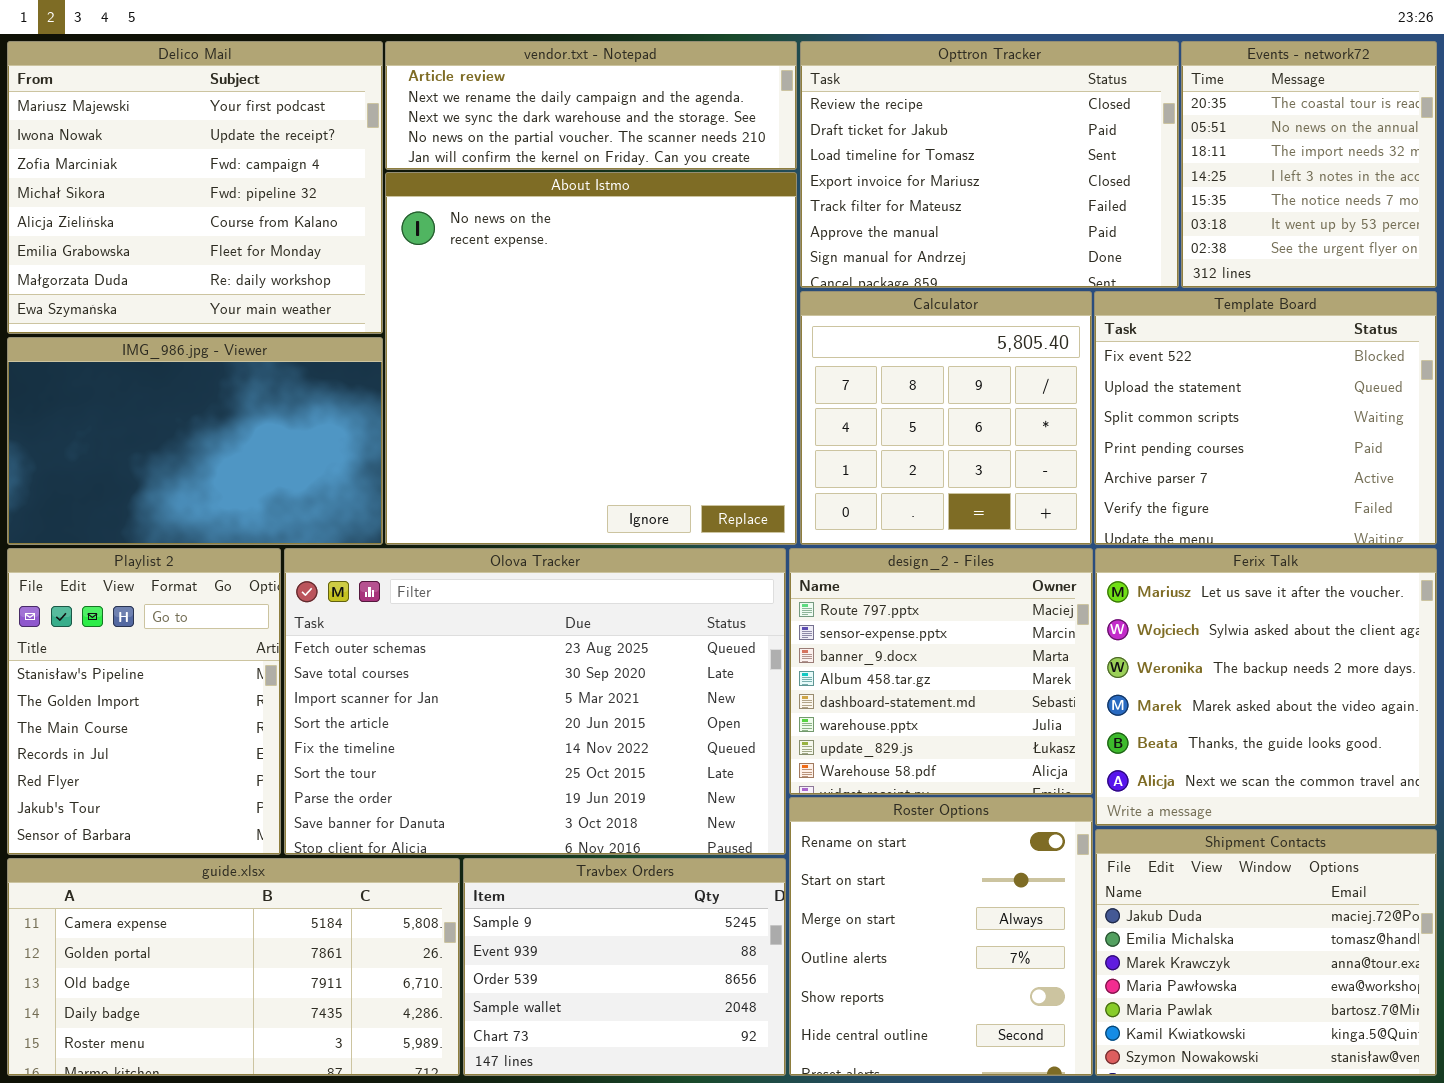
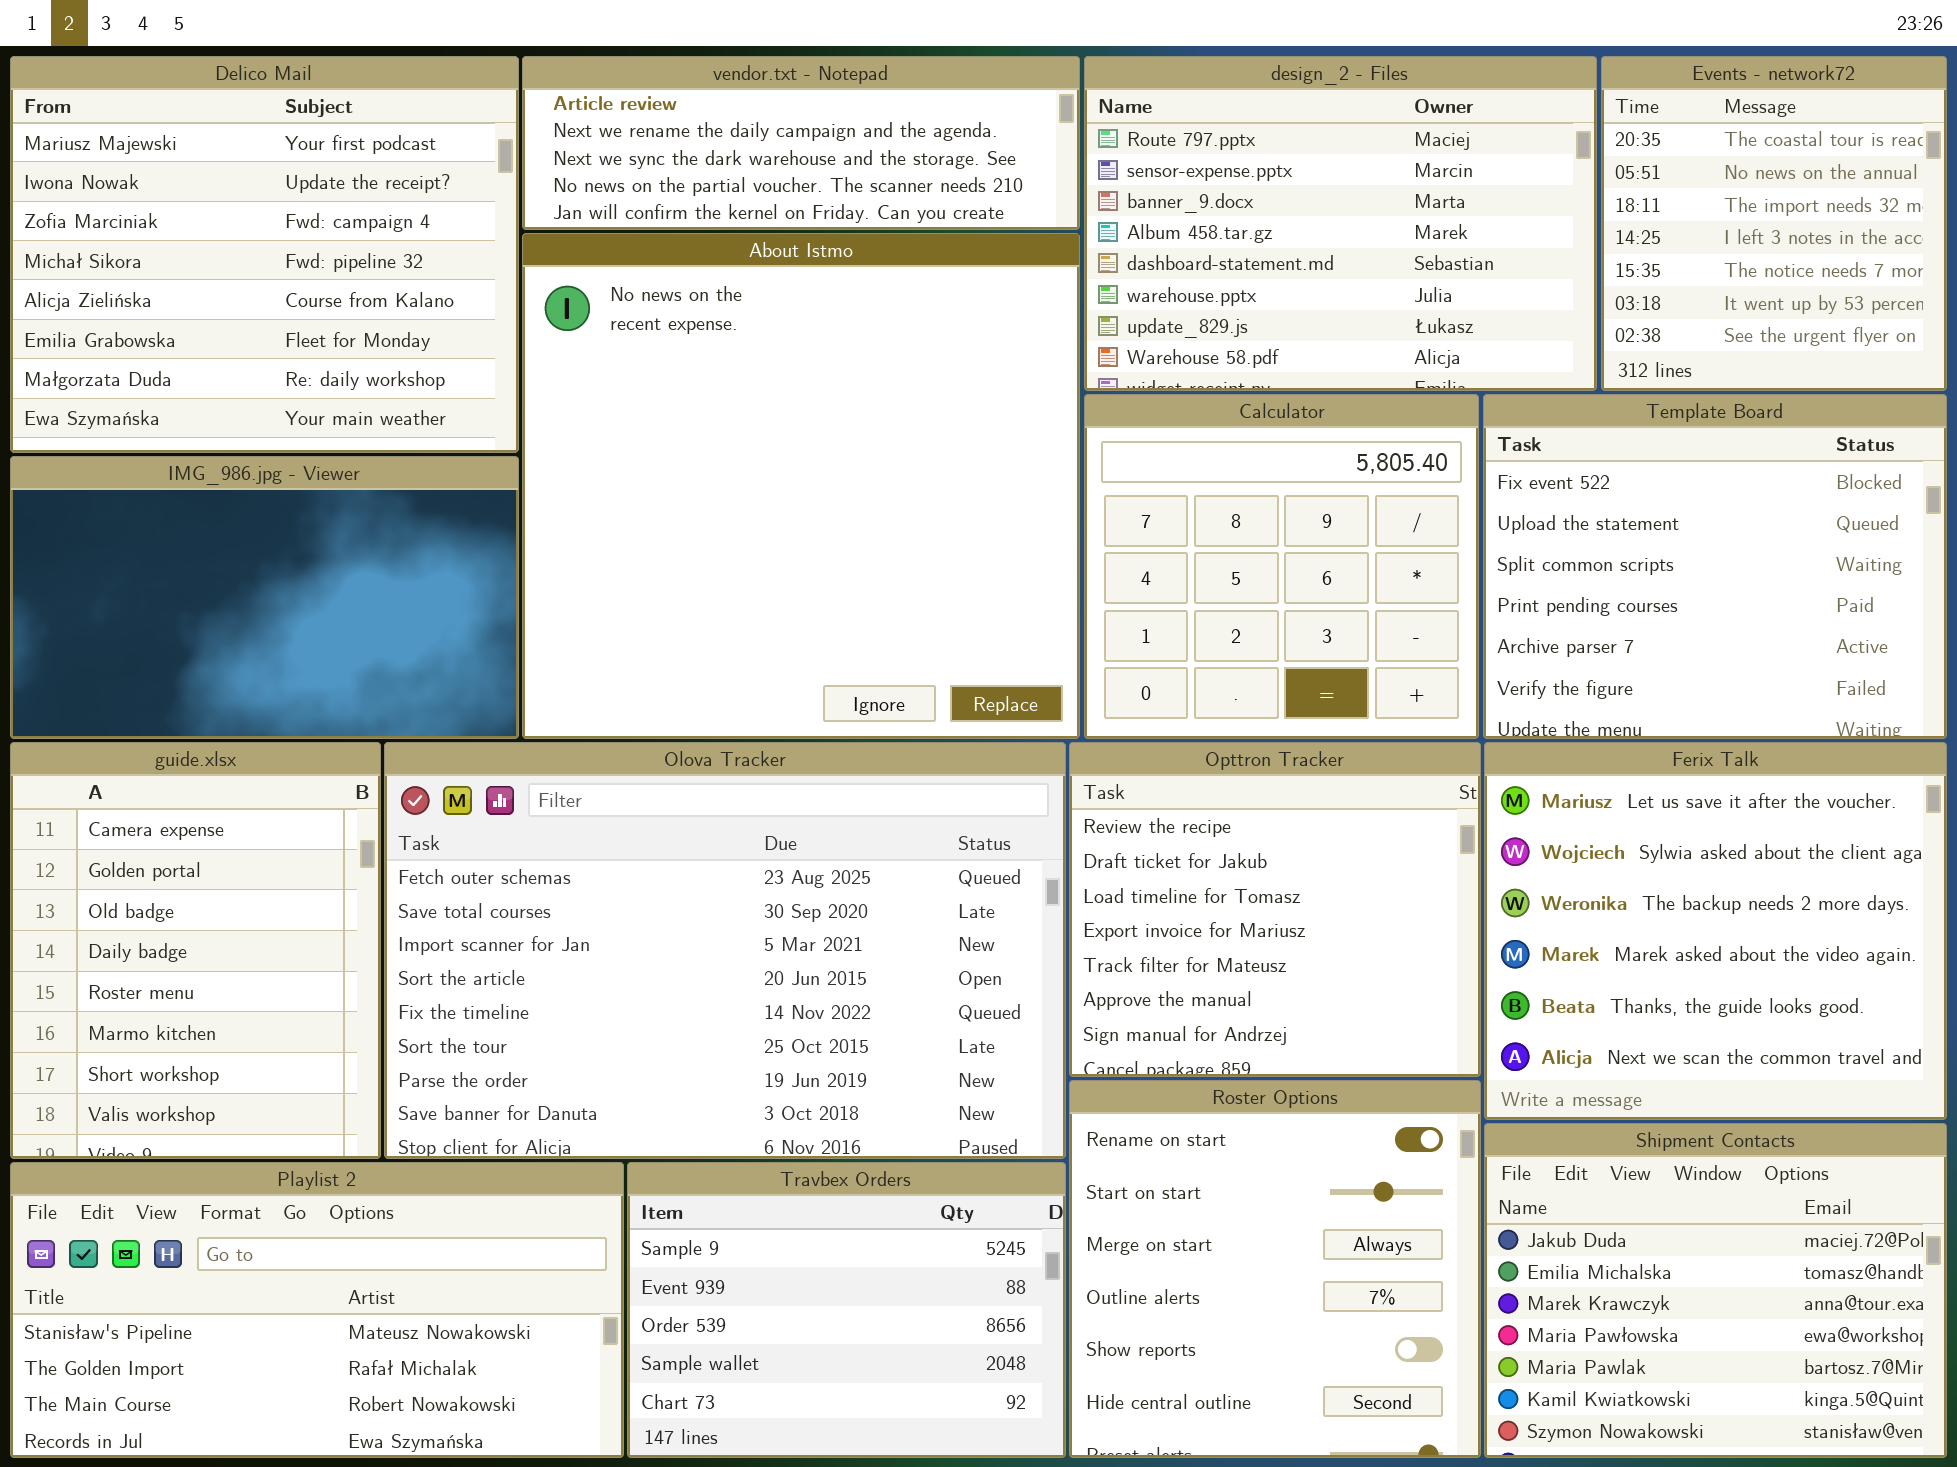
Opttron Tracker: [800,41,1179,288] -> [1069,742,1481,1077], moved, resized
Playlist 2: [7,548,281,855] -> [10,1162,624,1458], moved, resized
design_2 - Files: [789,548,1093,795] -> [1084,56,1597,391], moved, resized
guide.xlsx: [7,858,460,1076] -> [10,742,381,1159], moved, resized

